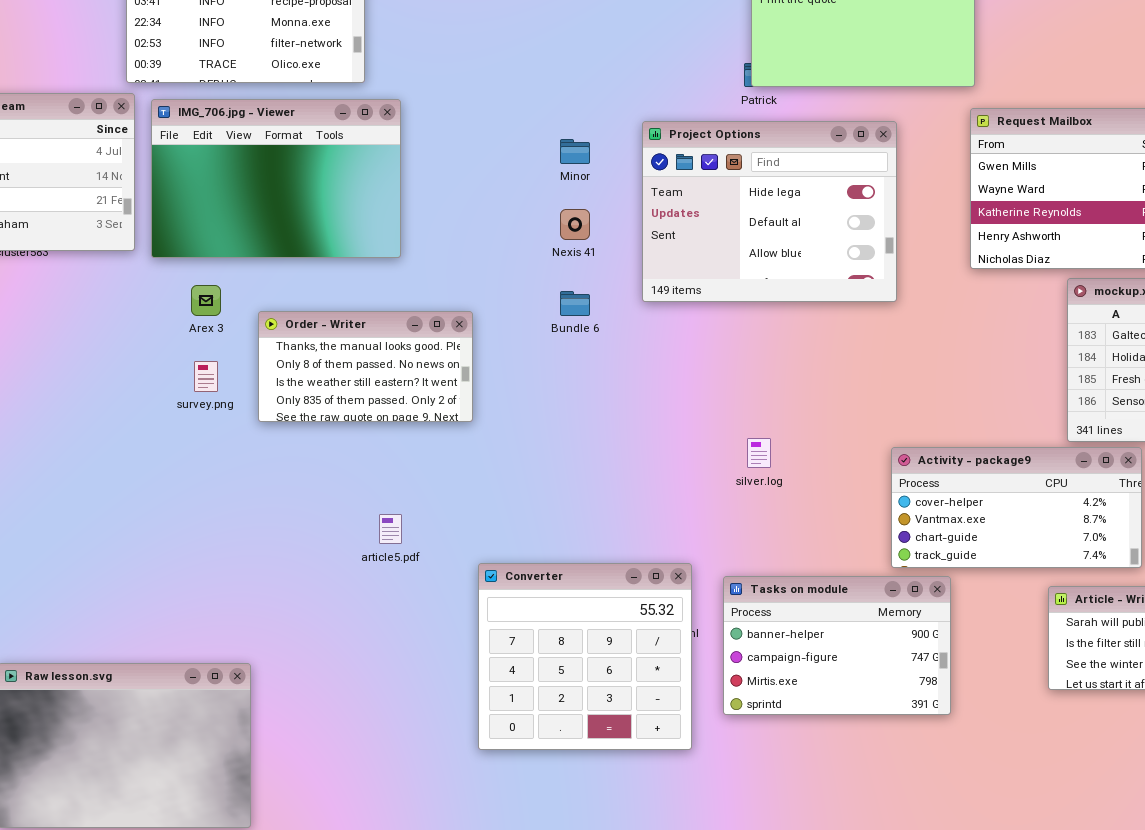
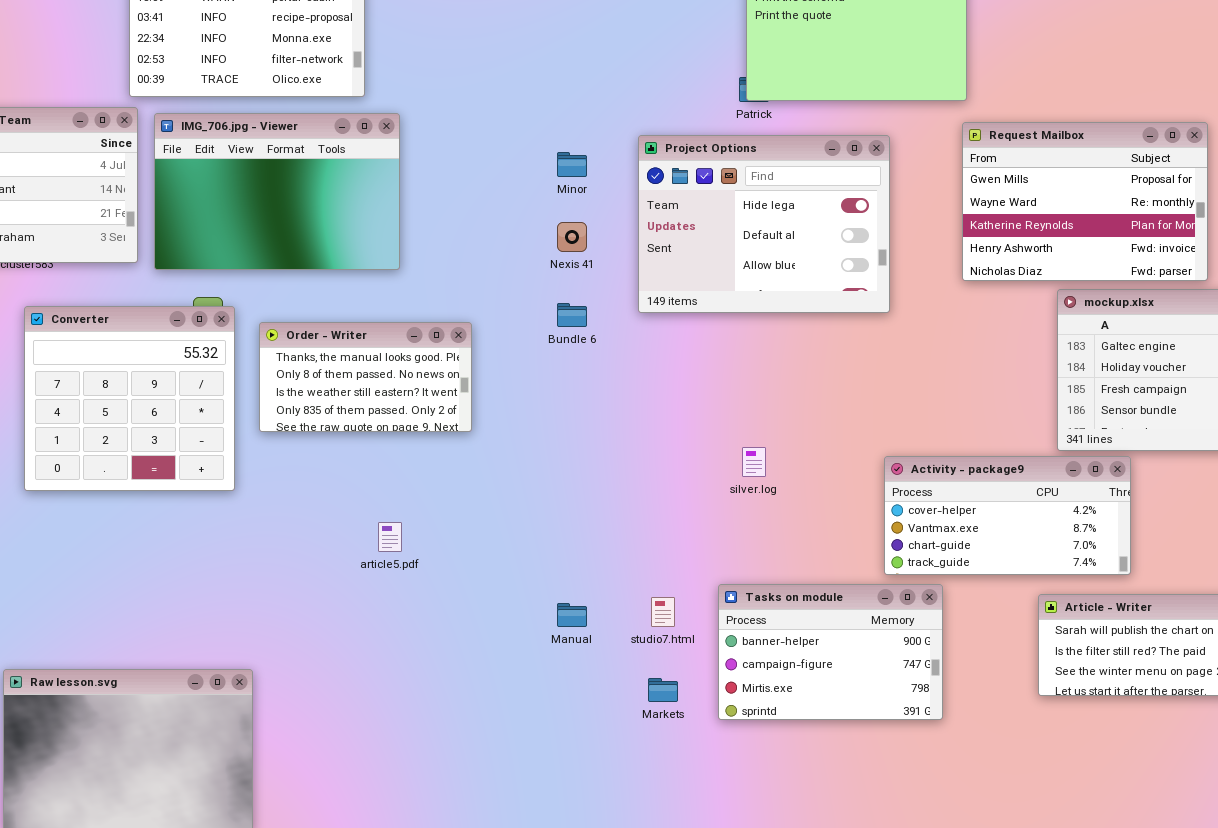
Converter: [478,563,692,750] -> [24,306,235,491], moved

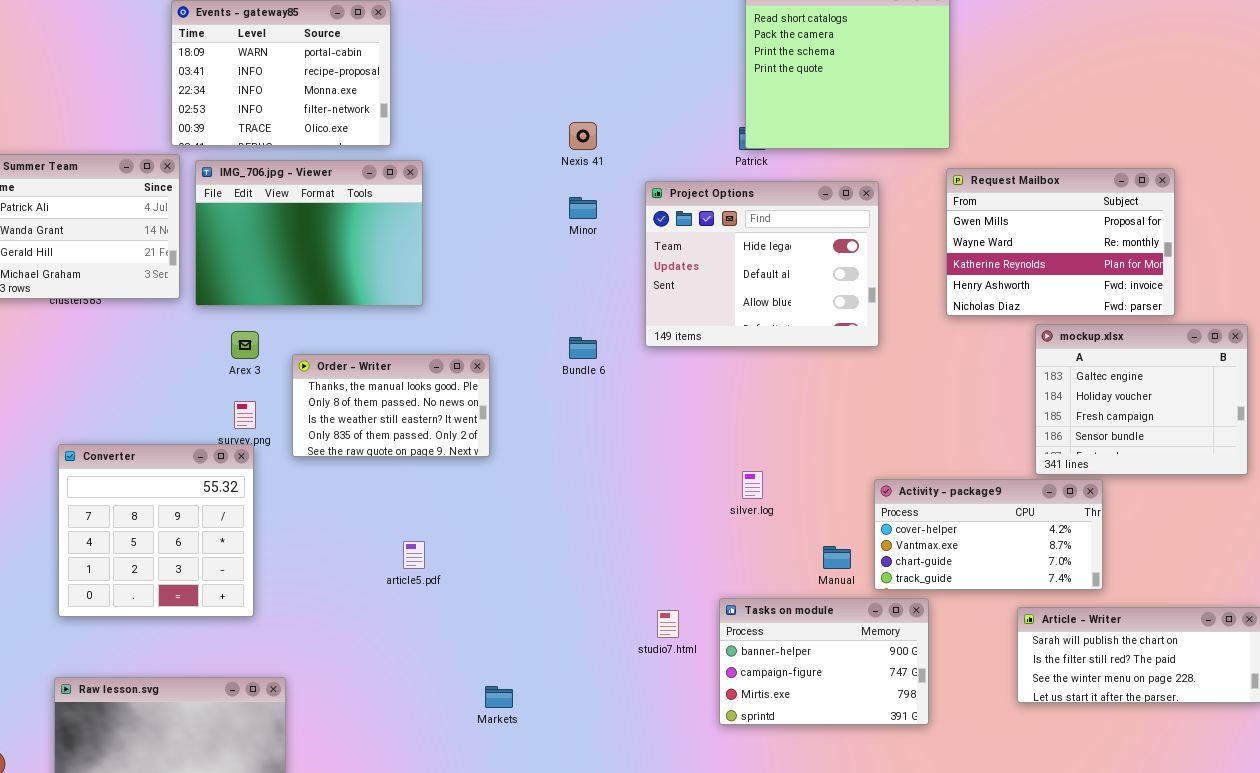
Nexis 41: [557,222,587,252] -> [569,122,597,150], moved
Converter: [24,306,235,491] -> [58,444,254,617], moved
Manual: [557,603,587,627] -> [823,546,851,569], moved
Markets: [648,678,678,702] -> [485,686,513,708], moved

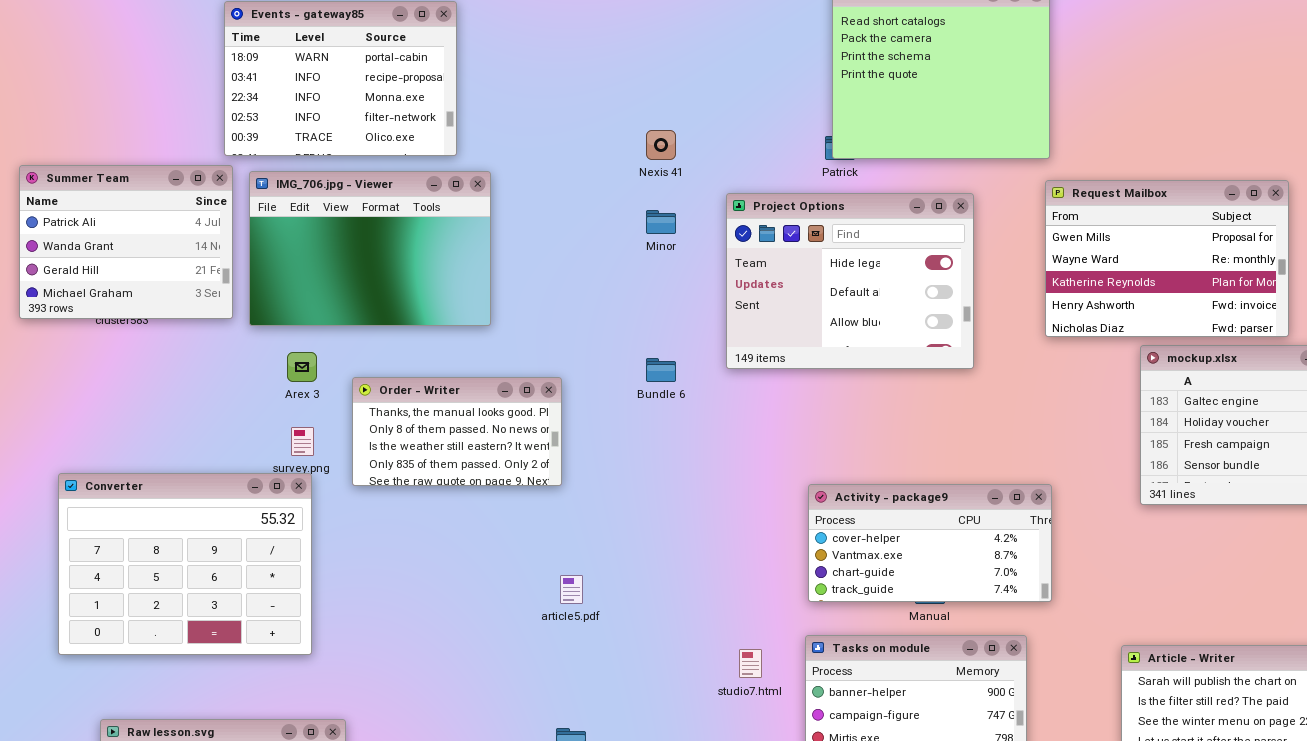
Converter: [58,444,254,617] -> [58,473,312,655], resized
Activity - package9: [874,479,1103,590] -> [808,484,1052,602], moved
article5.pdf: [403,541,425,569] -> [560,575,583,604], moved

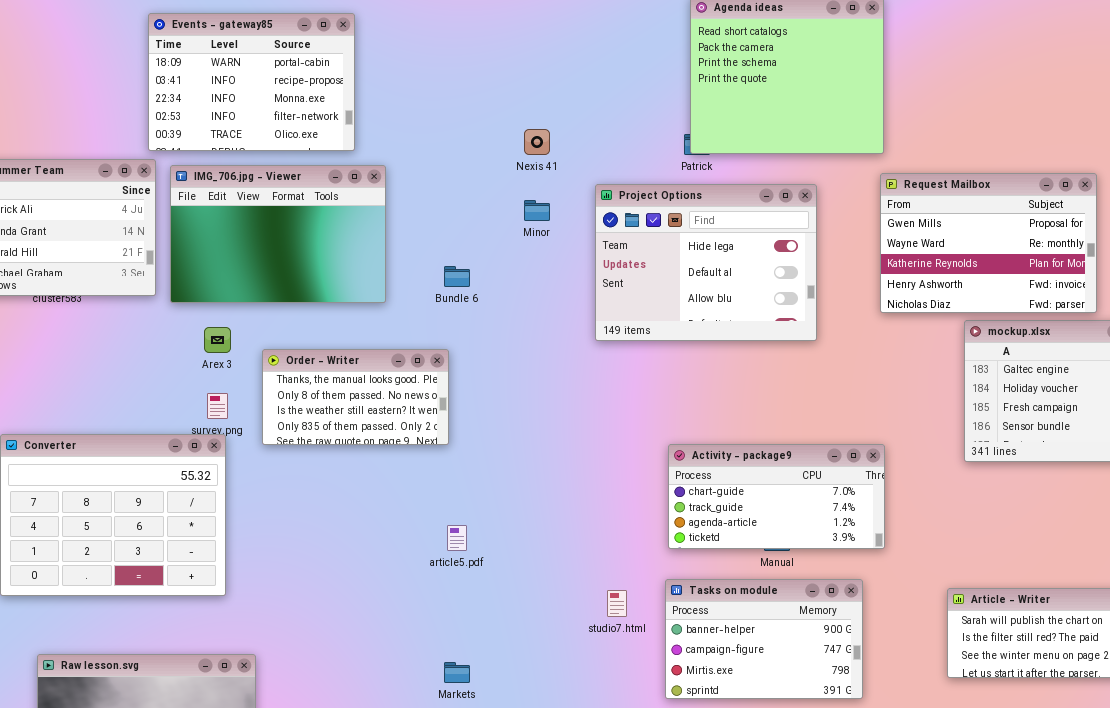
Bundle 6: [646,358,676,382] -> [444,266,470,287], moved
Activity - package9: [808,484,1052,602] -> [668,444,885,549], scrolled down 2 rows

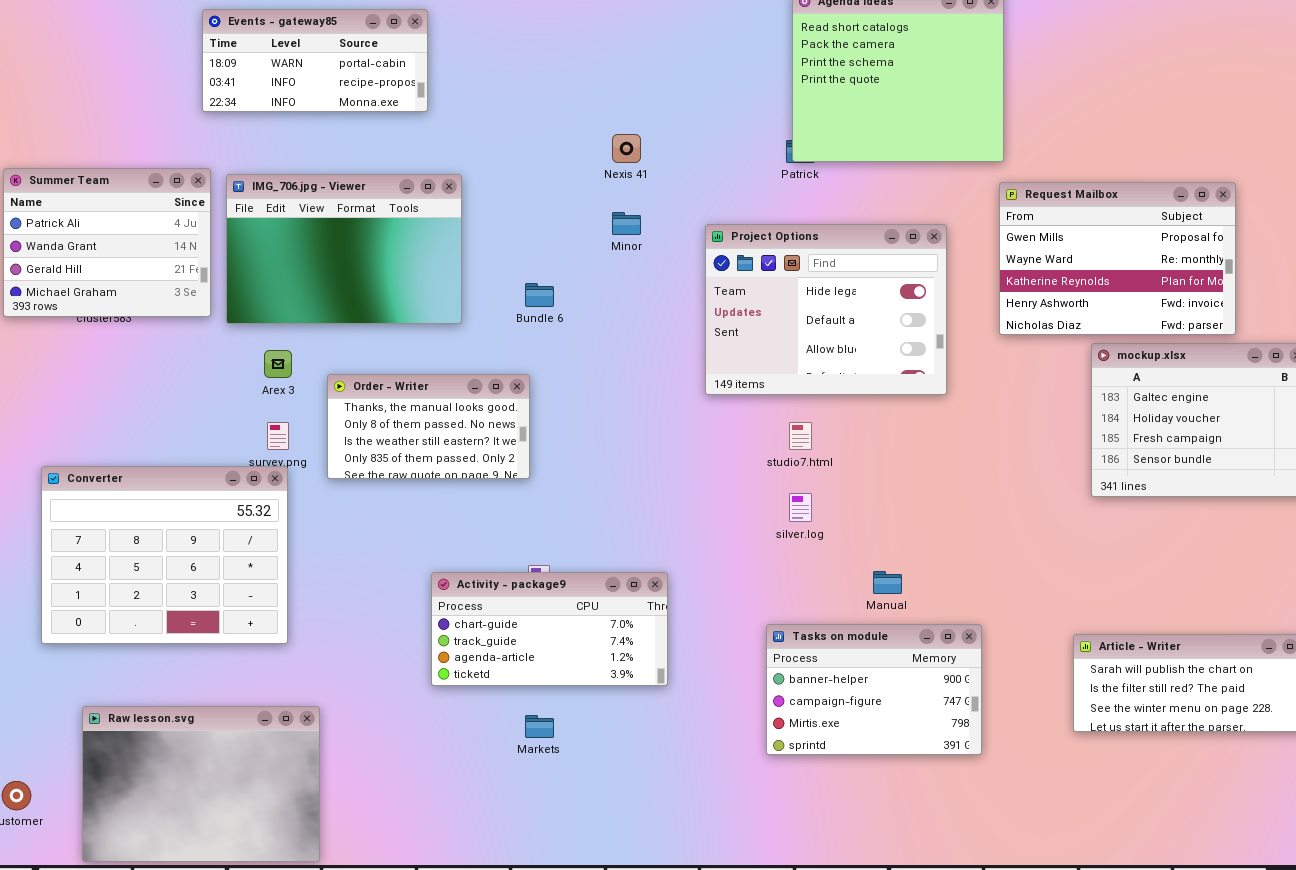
Events - gateway85: [148,13,355,151] -> [202,9,428,112], resized
Project Options: [595,184,817,341] -> [705,224,947,395], moved
Activity - package9: [668,444,885,549] -> [431,572,668,686], moved
studio7.html: [607,590,627,617] -> [789,422,812,450], moved

